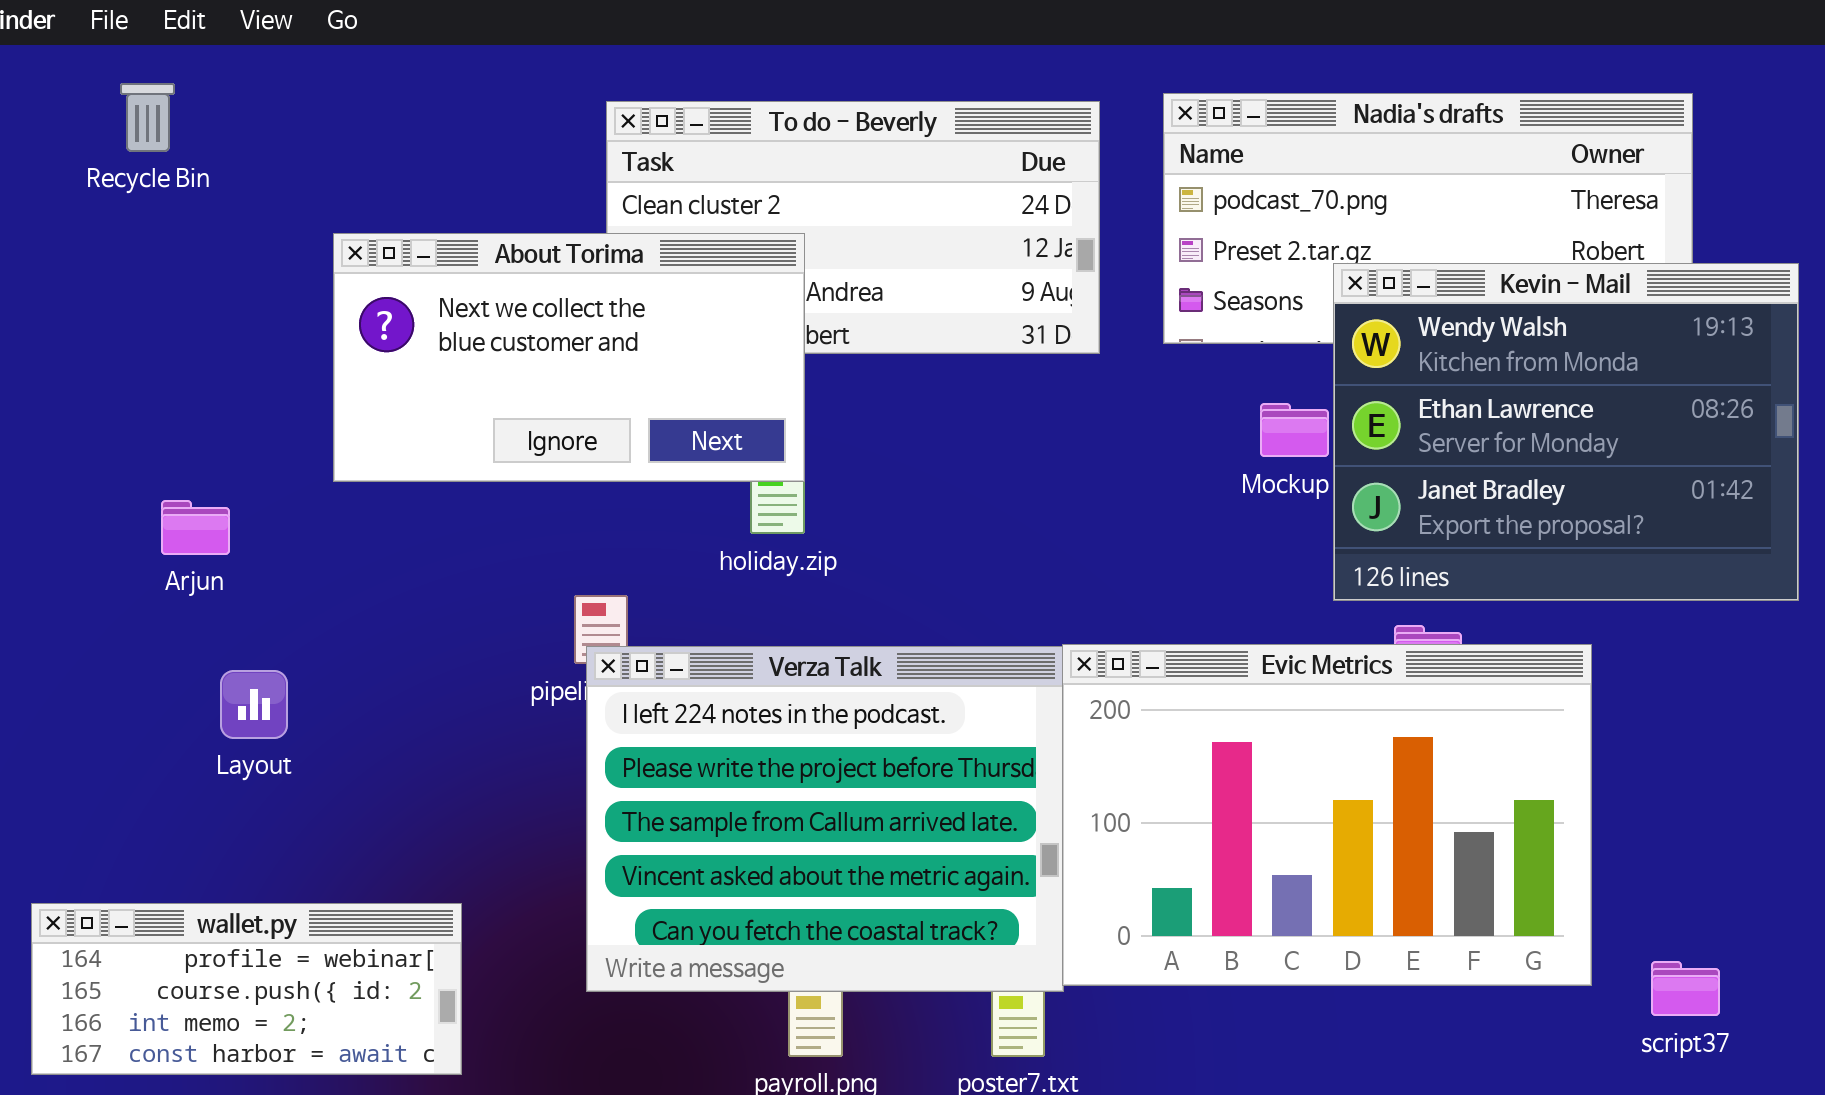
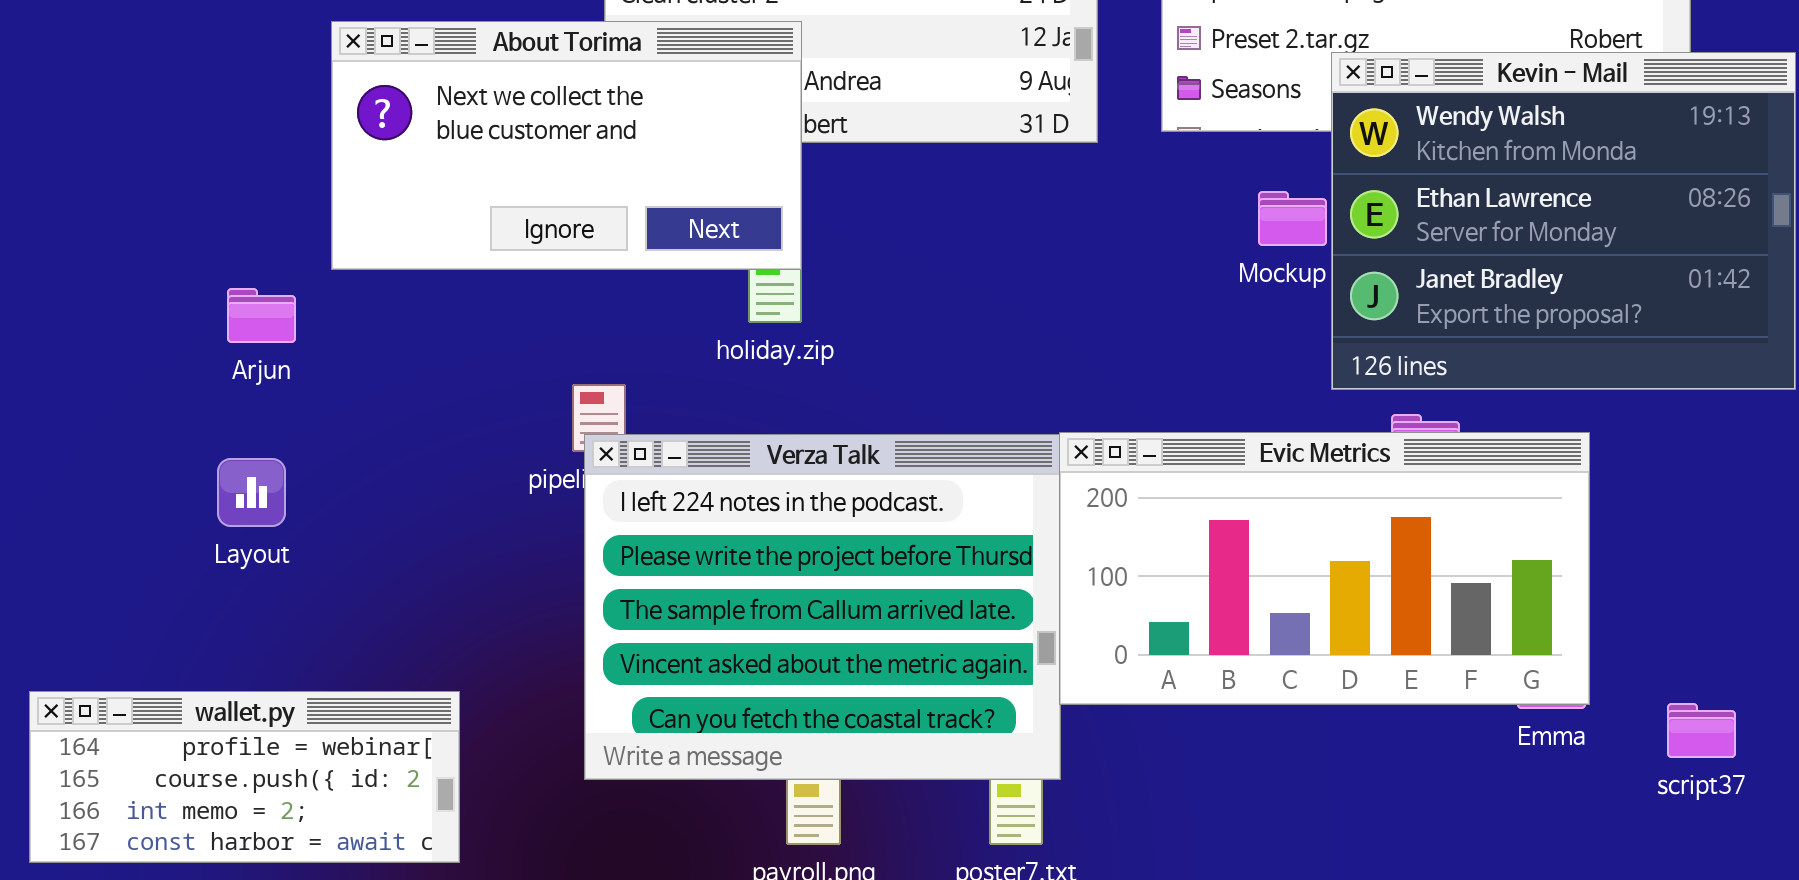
Arjun: [161,500,230,555] -> [227,288,296,343], moved
Evic Metrics: [1062,644,1592,986] -> [1059,432,1590,705], resized
script37: [1651,961,1720,1016] -> [1667,703,1736,758], moved

